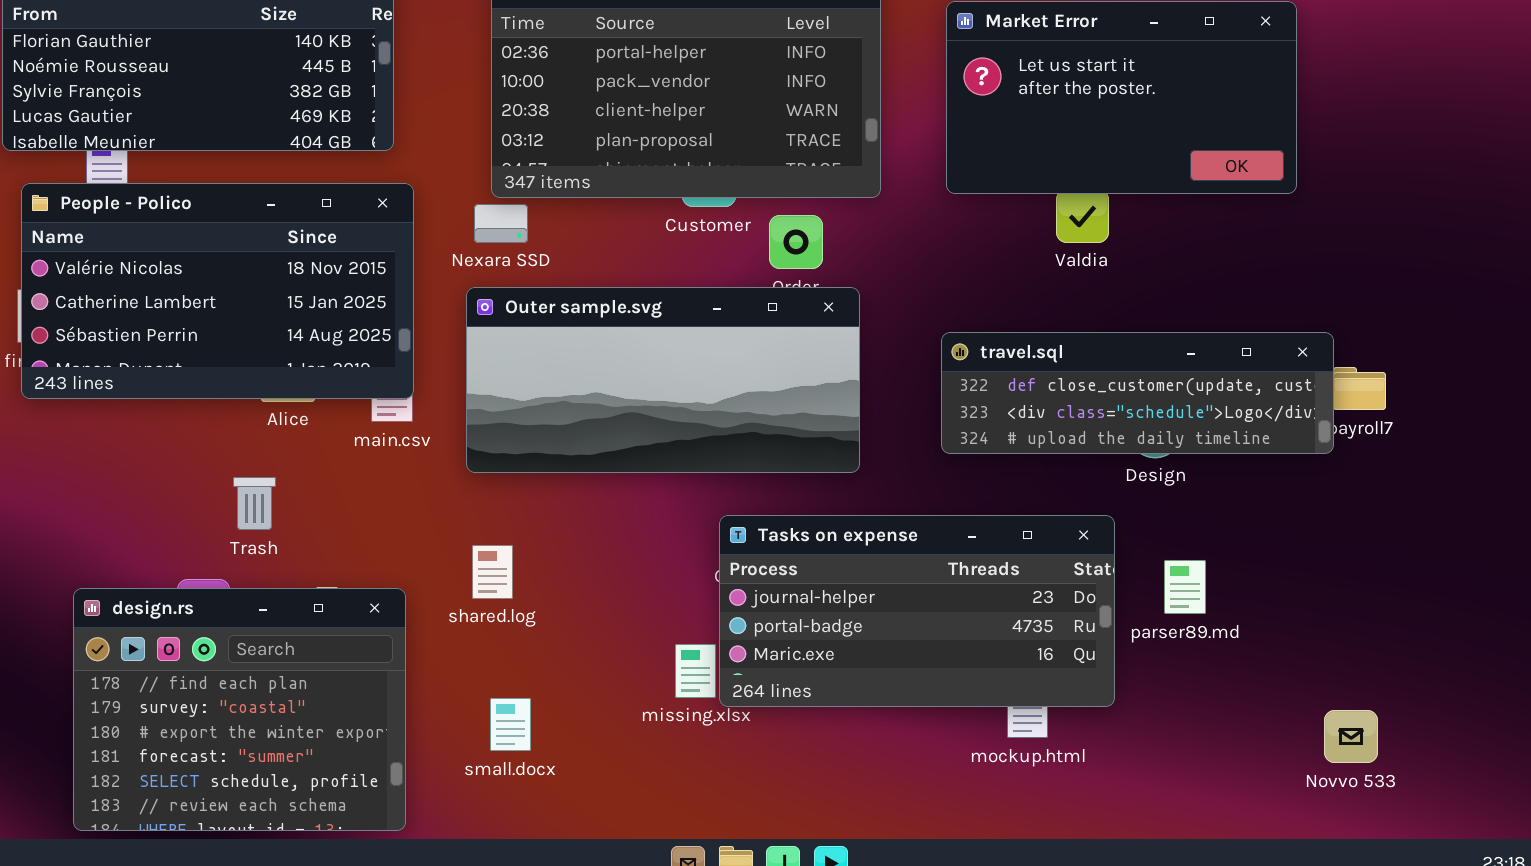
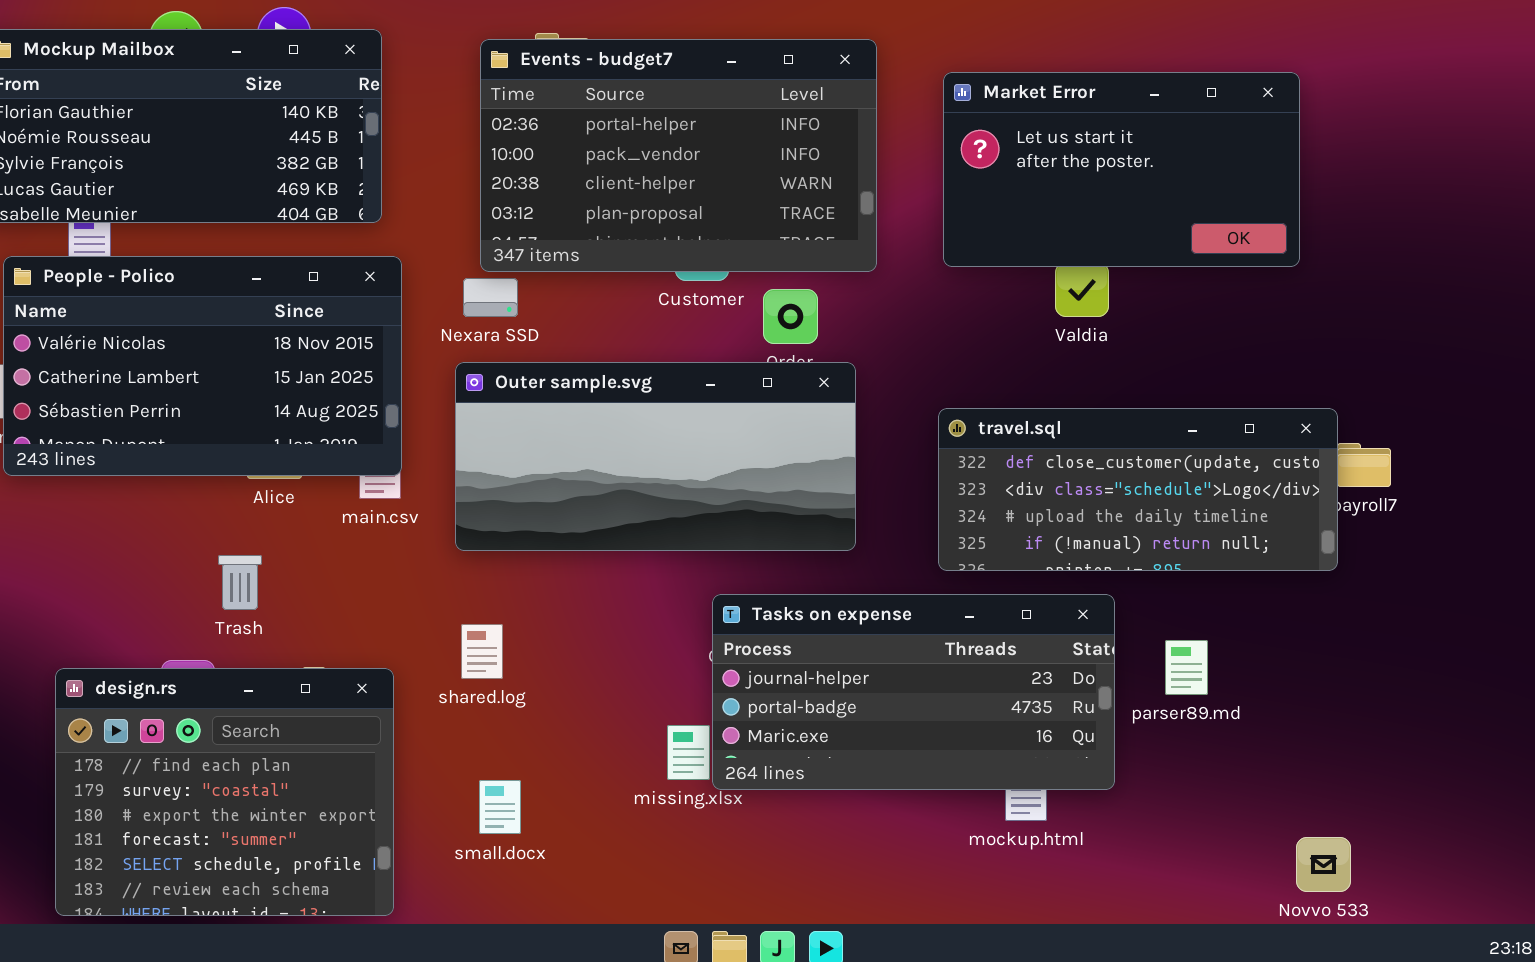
travel.sql: [941,332,1334,454] -> [938,408,1338,571], resized
Novvo 533: [1324,710,1378,763] -> [1296,837,1351,892], moved

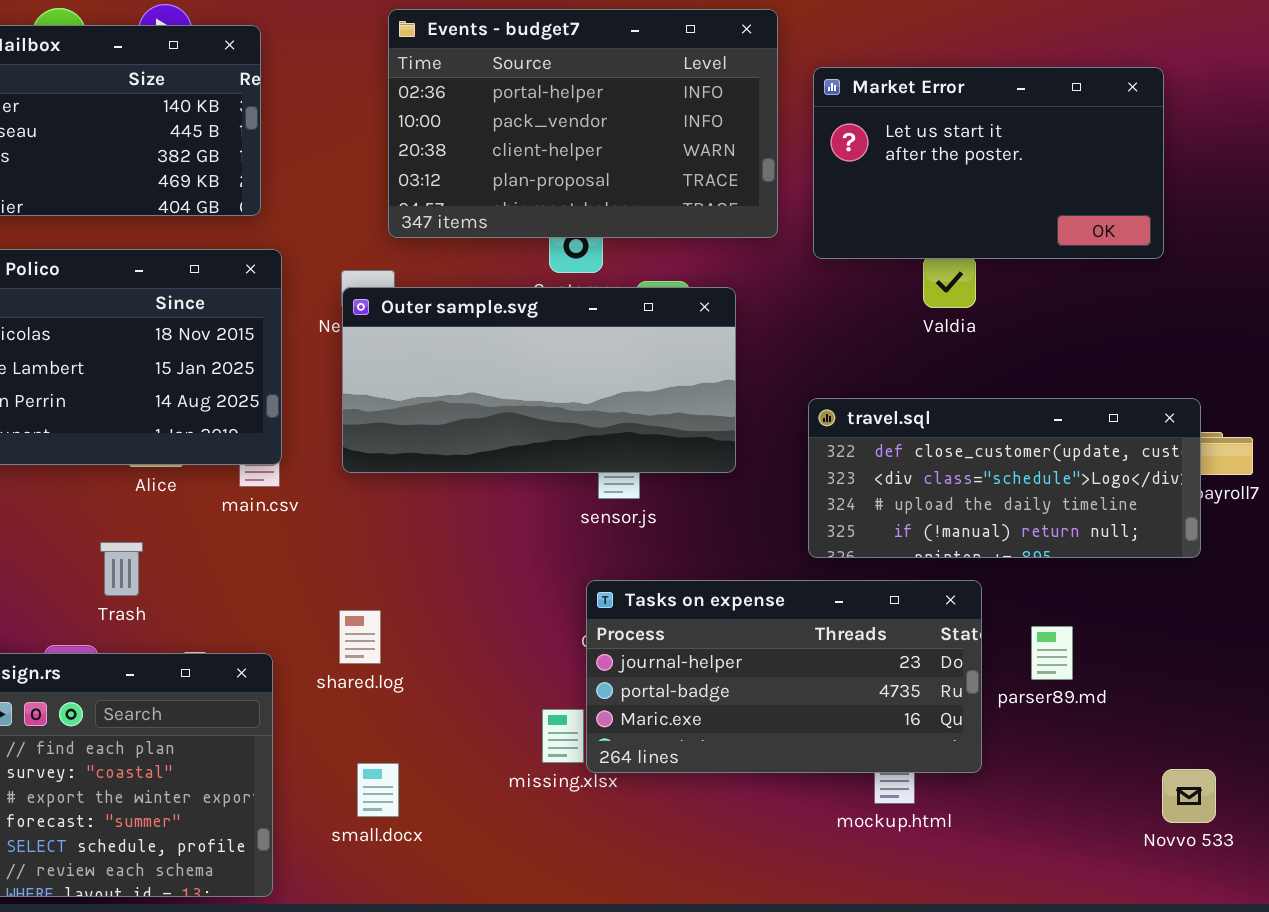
Events - budget7: [480,39,877,272] -> [388,9,778,238], moved
Outer sample.svg: [455,362,856,551] -> [342,287,736,473], moved
Novvo 533: [1296,837,1351,892] -> [1162,769,1216,823], moved

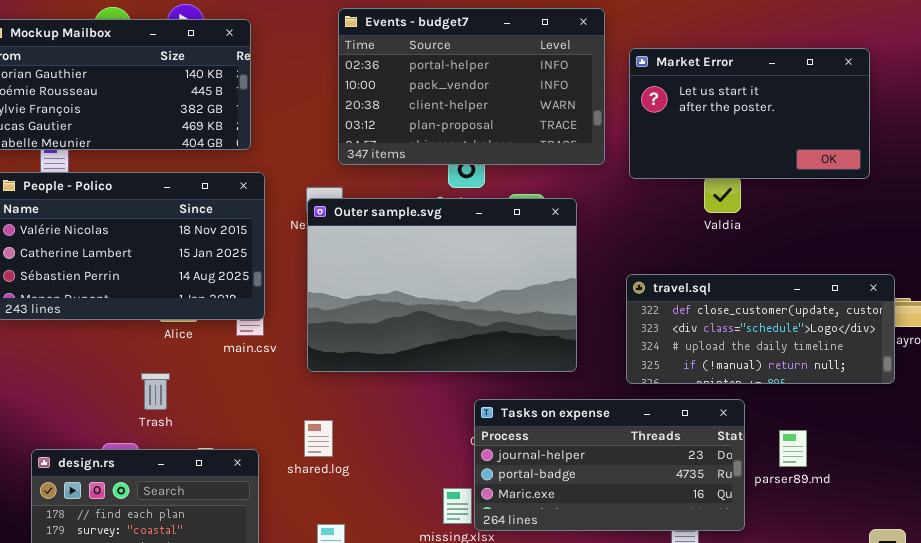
Outer sample.svg: [342,287,736,473] -> [307,198,577,372], resized

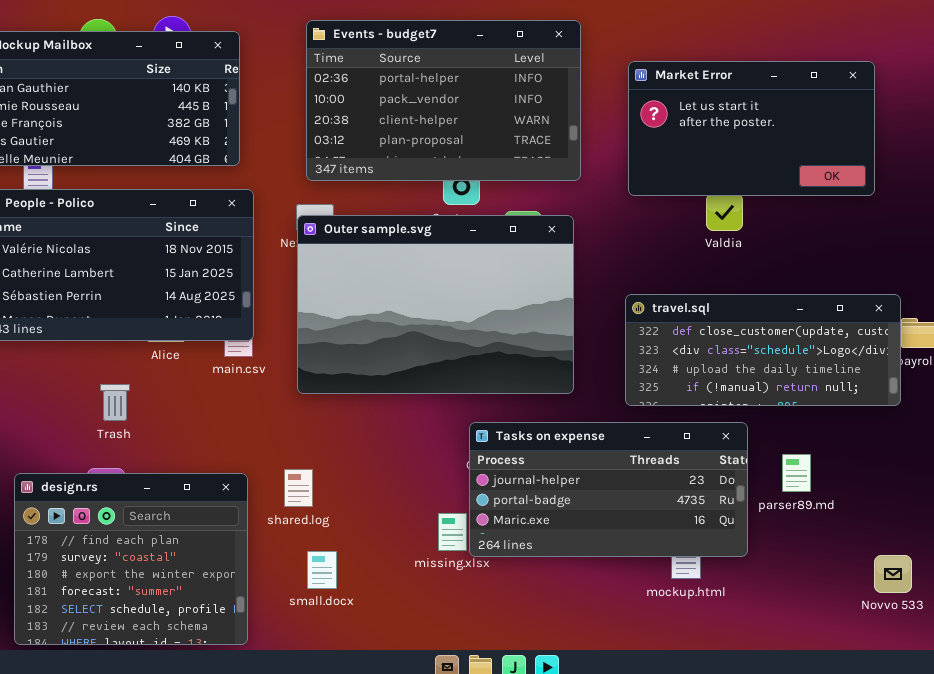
Events - budget7: [338,8,605,165] -> [306,20,581,181], moved
Trash: [141,373,170,410] -> [100,384,130,421], moved
shared.log: [304,420,333,457] -> [284,469,313,507], moved

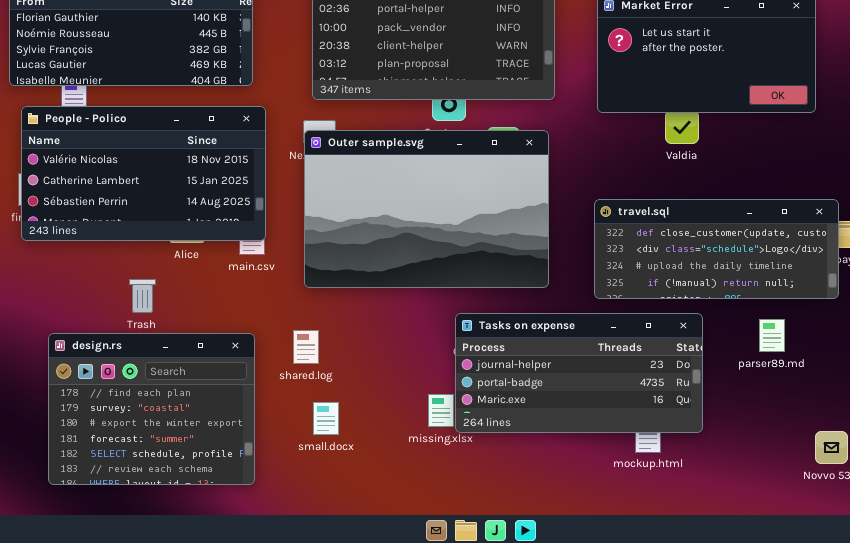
parser89.md: [782,454,811,492] -> [759,319,785,352], moved
shared.log: [284,469,313,507] -> [293,330,319,364], moved
design.rs: [14,473,248,645] -> [48,333,255,485], moved
small.docx: [307,551,337,589] -> [313,402,339,435], moved

